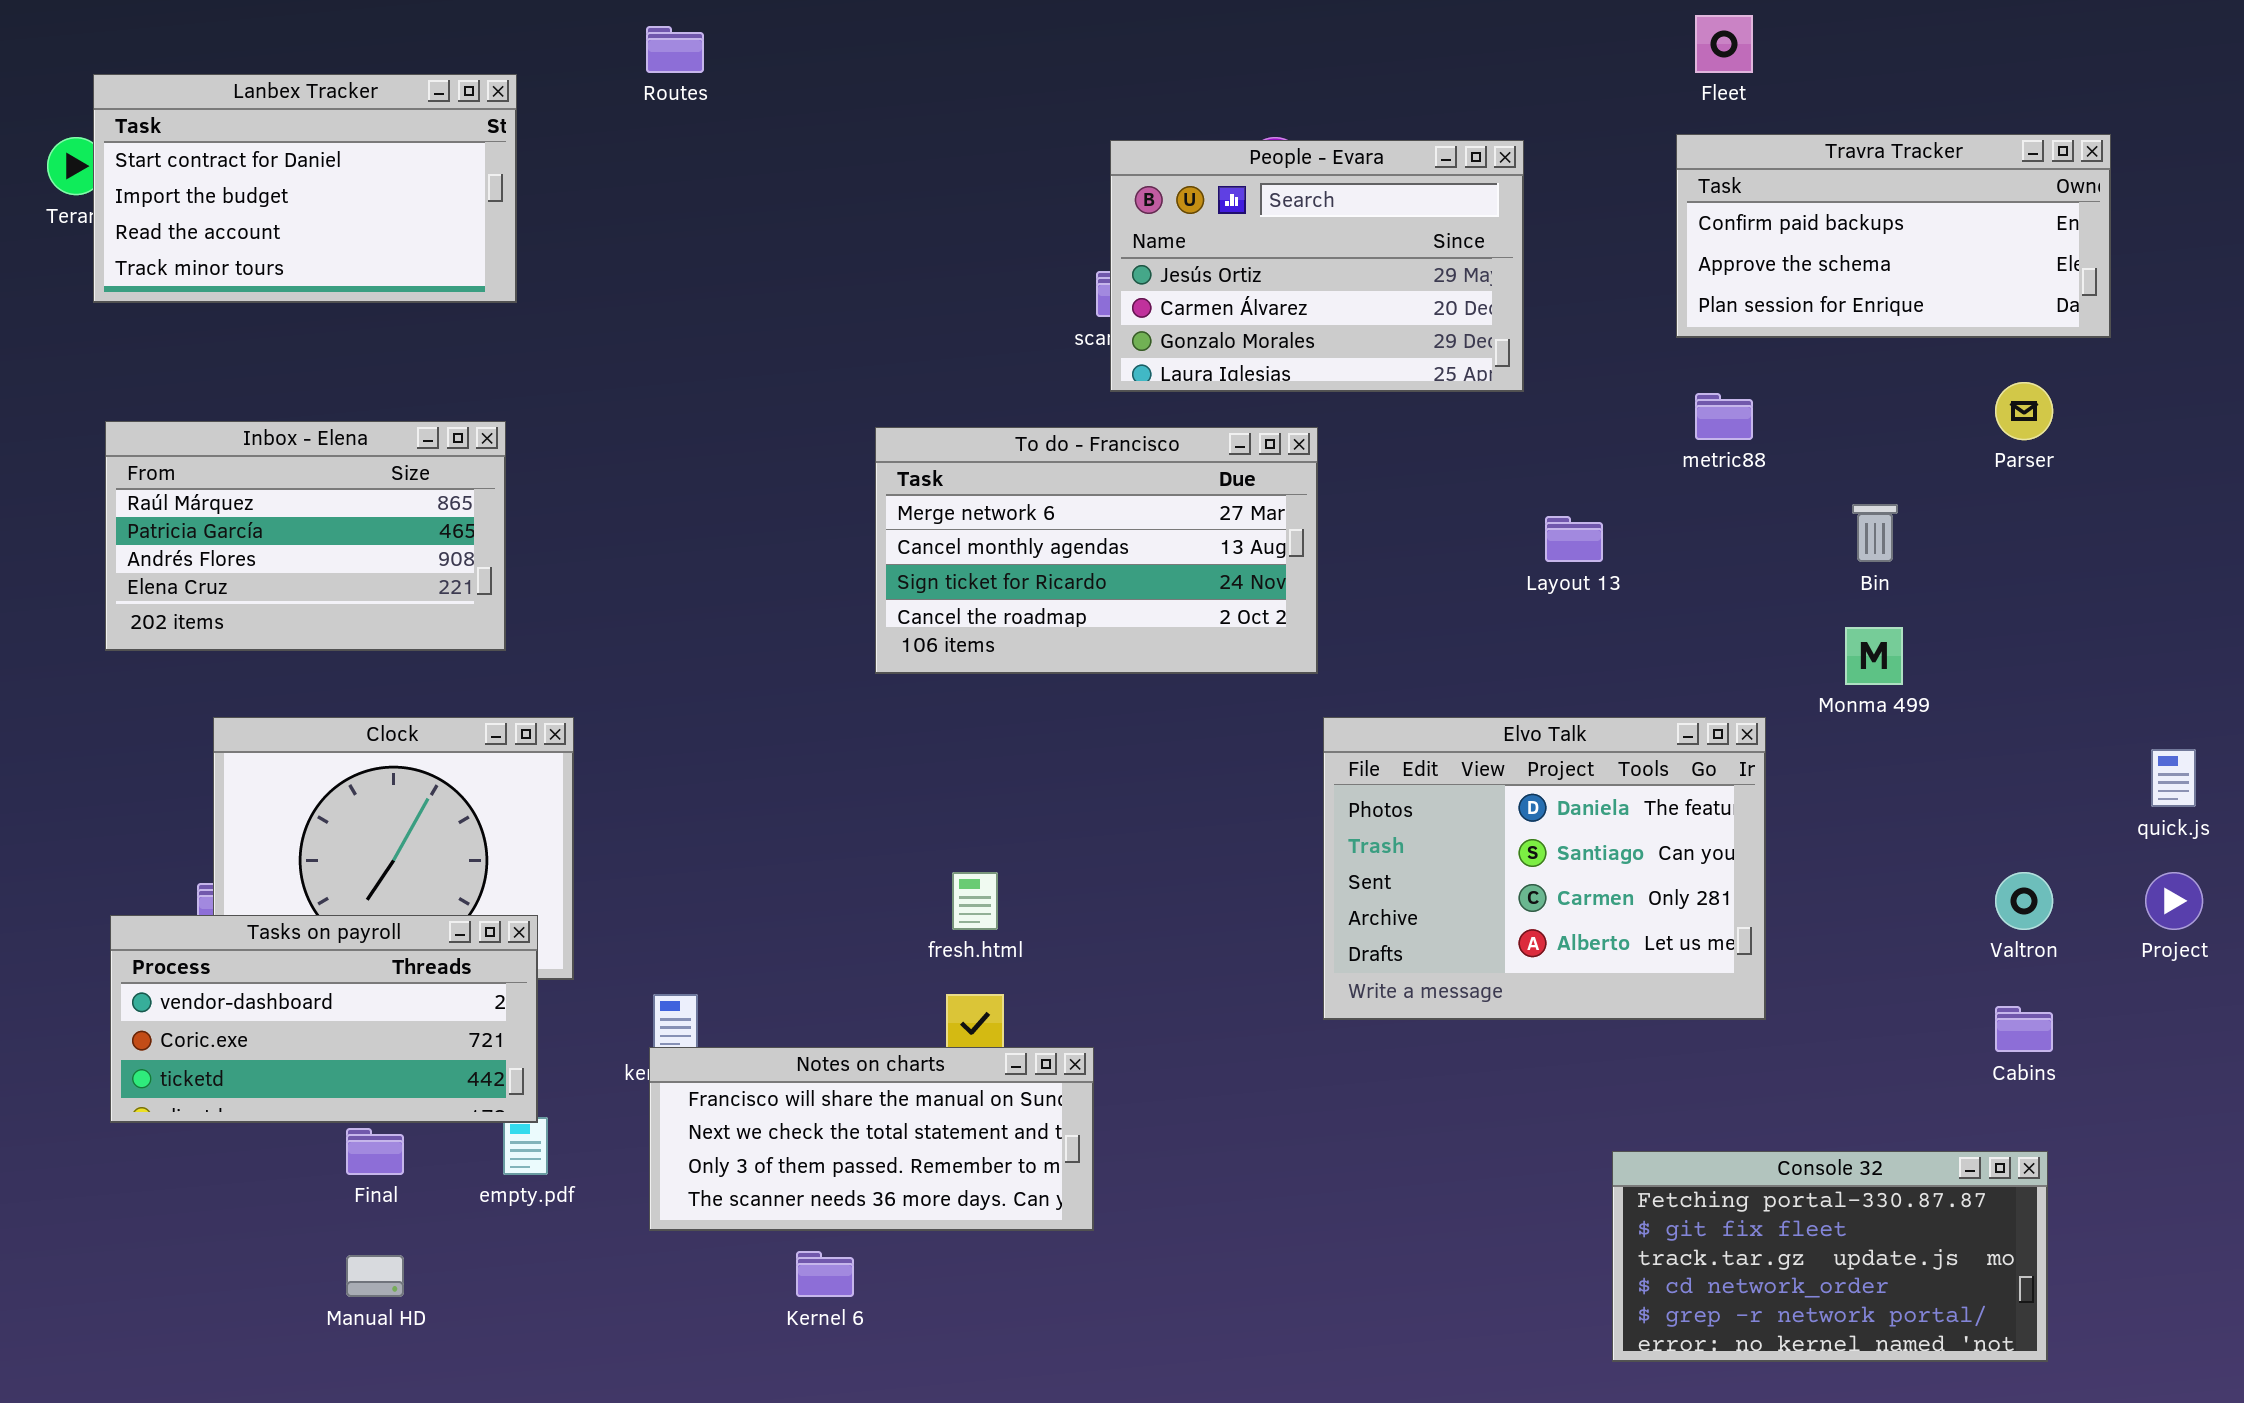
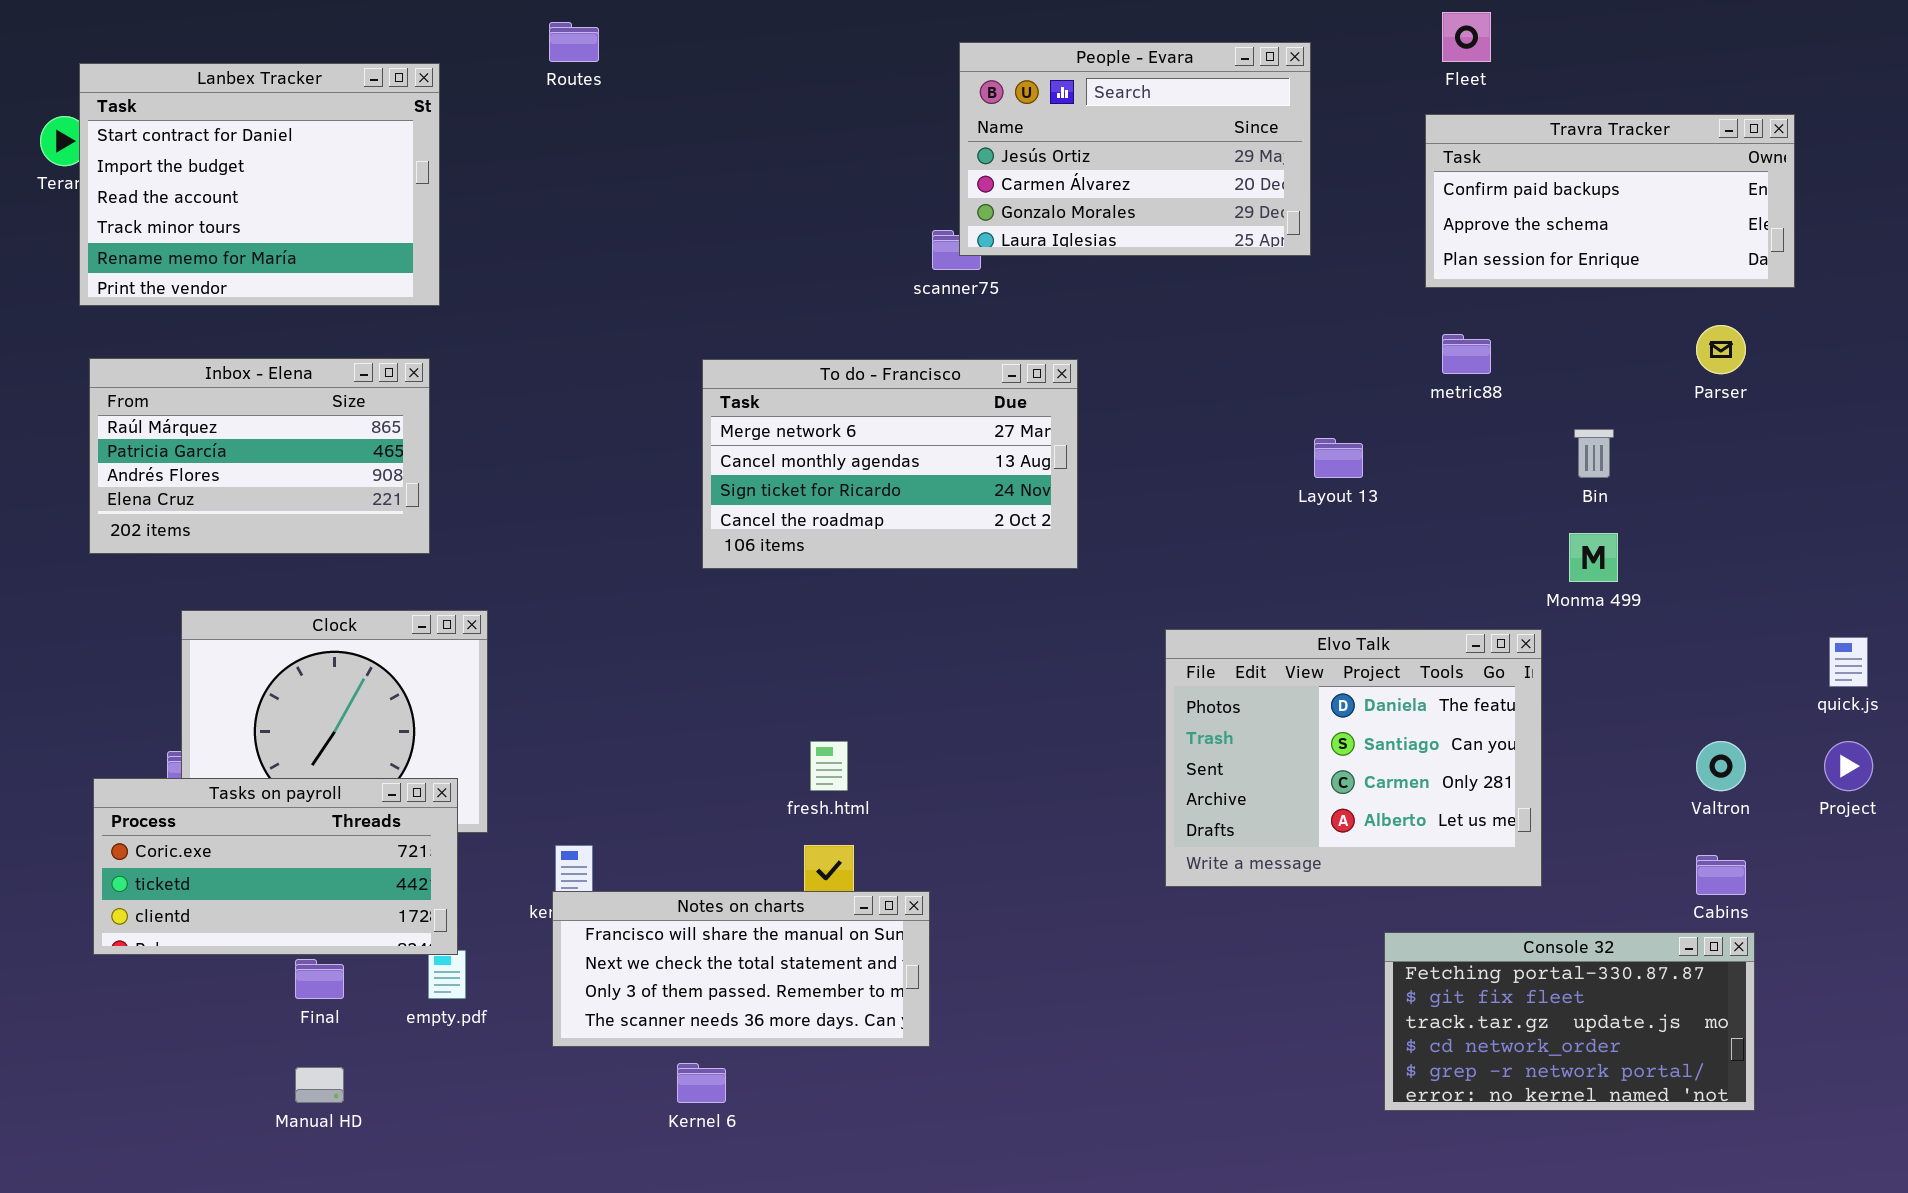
Lanbex Tracker: [93,74,517,303] -> [79,63,440,306], resized
People - Evara: [1110,140,1524,392] -> [959,42,1311,256], moved
To do - Francisco: [875,427,1318,674] -> [702,359,1078,569], moved
Elvo Talk: [1323,717,1766,1020] -> [1165,629,1542,887], moved
Tasks on payroll: [110,915,538,1123] -> [93,778,458,955], scrolled down 1 row
Console 32: [1612,1151,2048,1362] -> [1384,932,1755,1111], moved

